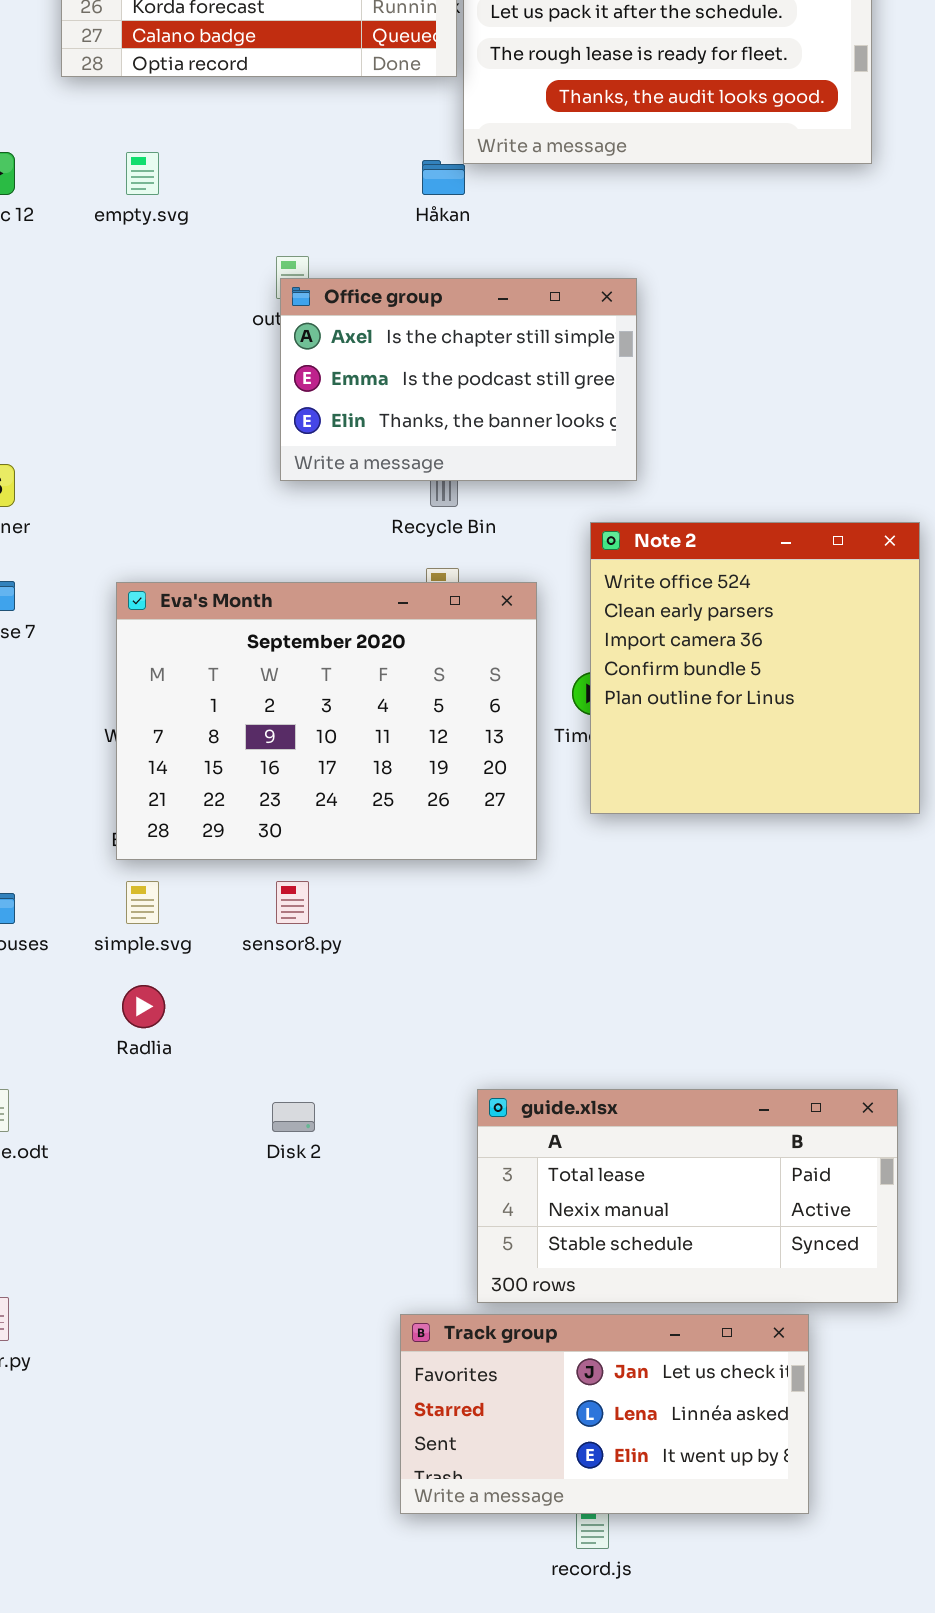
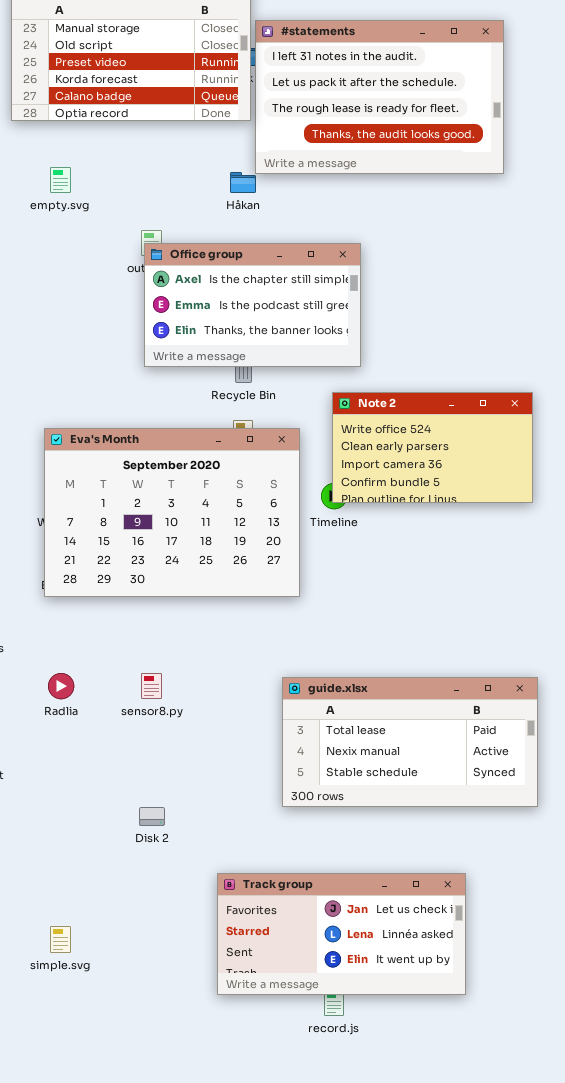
Note 2: [590,522,920,814] -> [332,392,533,503], resized
simple.svg: [126,881,159,924] -> [50,926,71,953], moved
sensor8.py: [276,881,309,924] -> [141,673,162,699], moved
guide.xlsx: [477,1089,898,1303] -> [282,677,538,807], moved
Disk 2: [272,1102,315,1132] -> [139,807,165,826], moved

